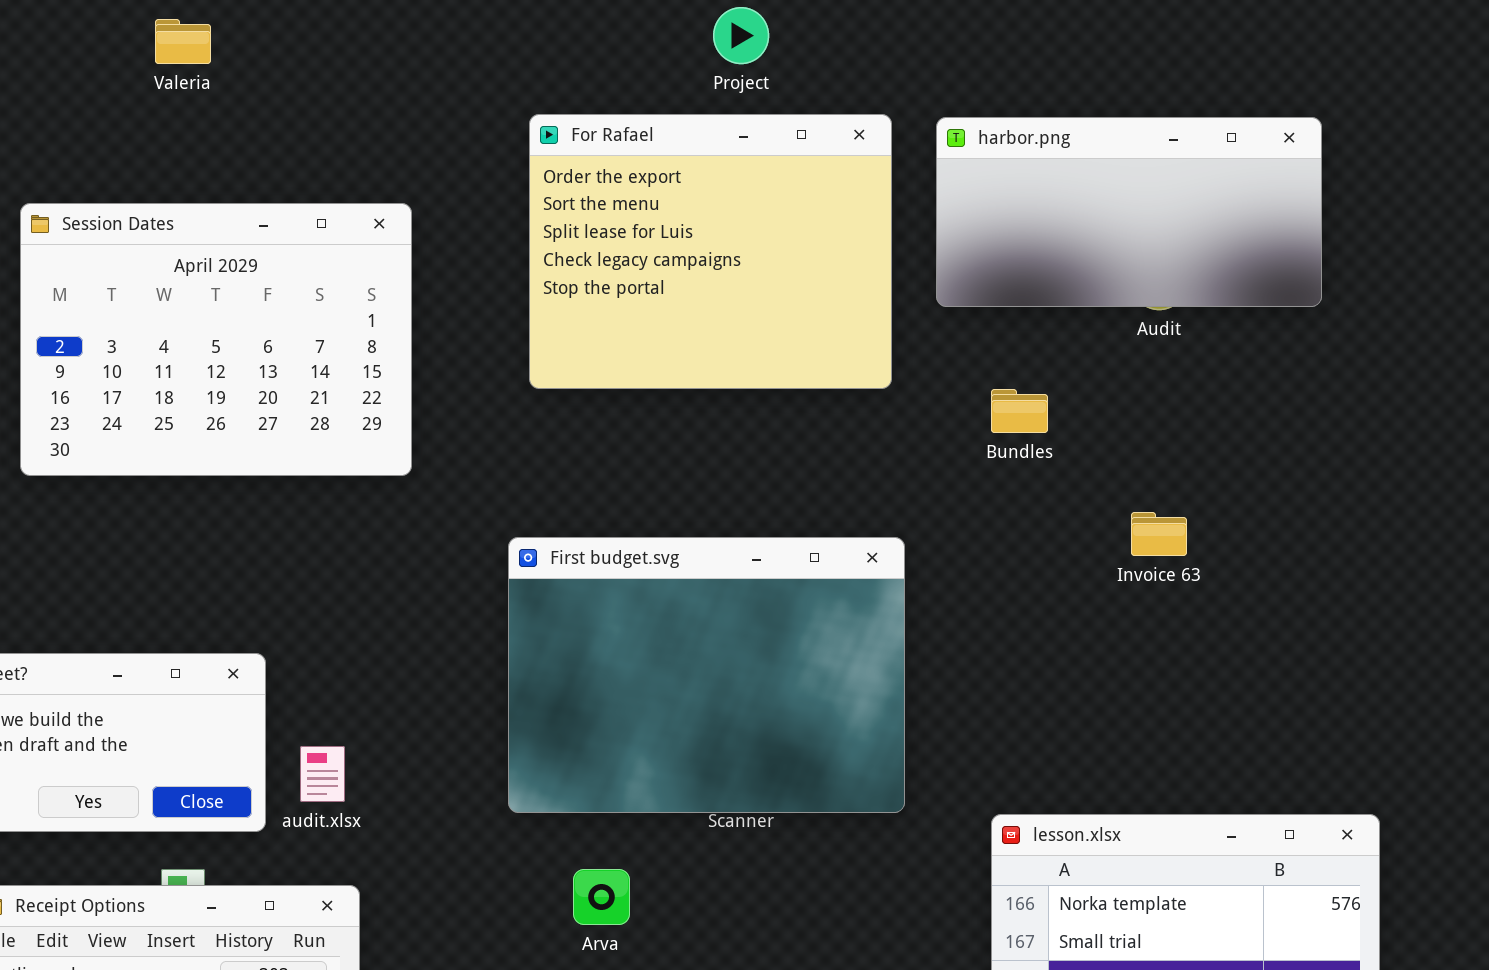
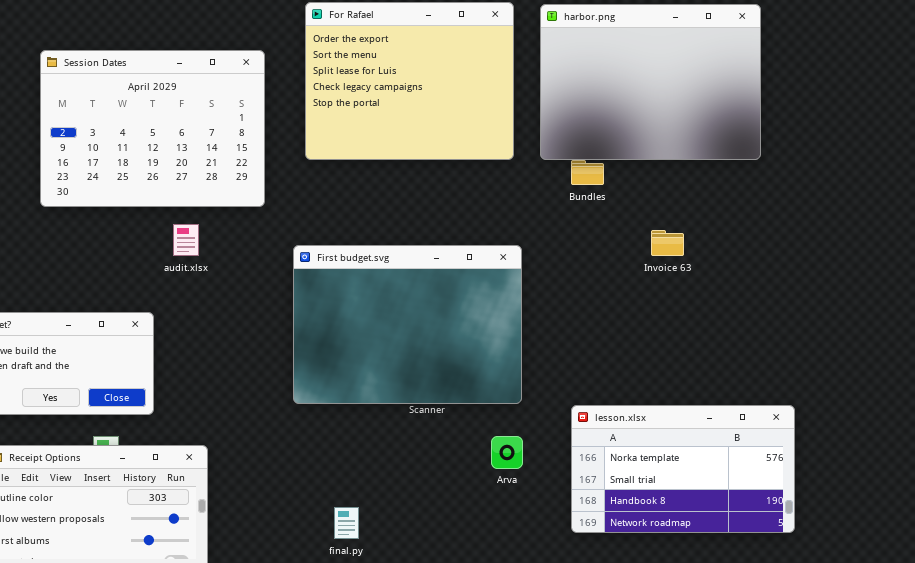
harbor.png: [936,117,1322,307] -> [540,4,761,160], resized
Session Dates: [20,203,412,476] -> [40,50,265,207], moved
audit.xlsx: [300,746,345,802] -> [173,224,199,256], moved
Arva: [573,869,630,925] -> [491,436,523,469], moved

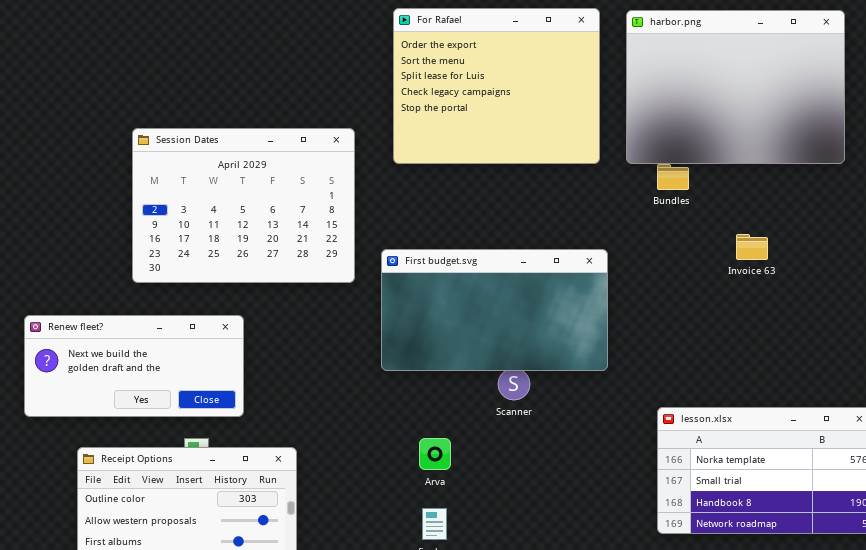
Session Dates: [40,50,265,207] -> [132,128,355,283], moved
First budget.svg: [293,245,522,404] -> [381,249,608,371], resized
Arva: [491,436,523,469] -> [419,438,451,470], moved

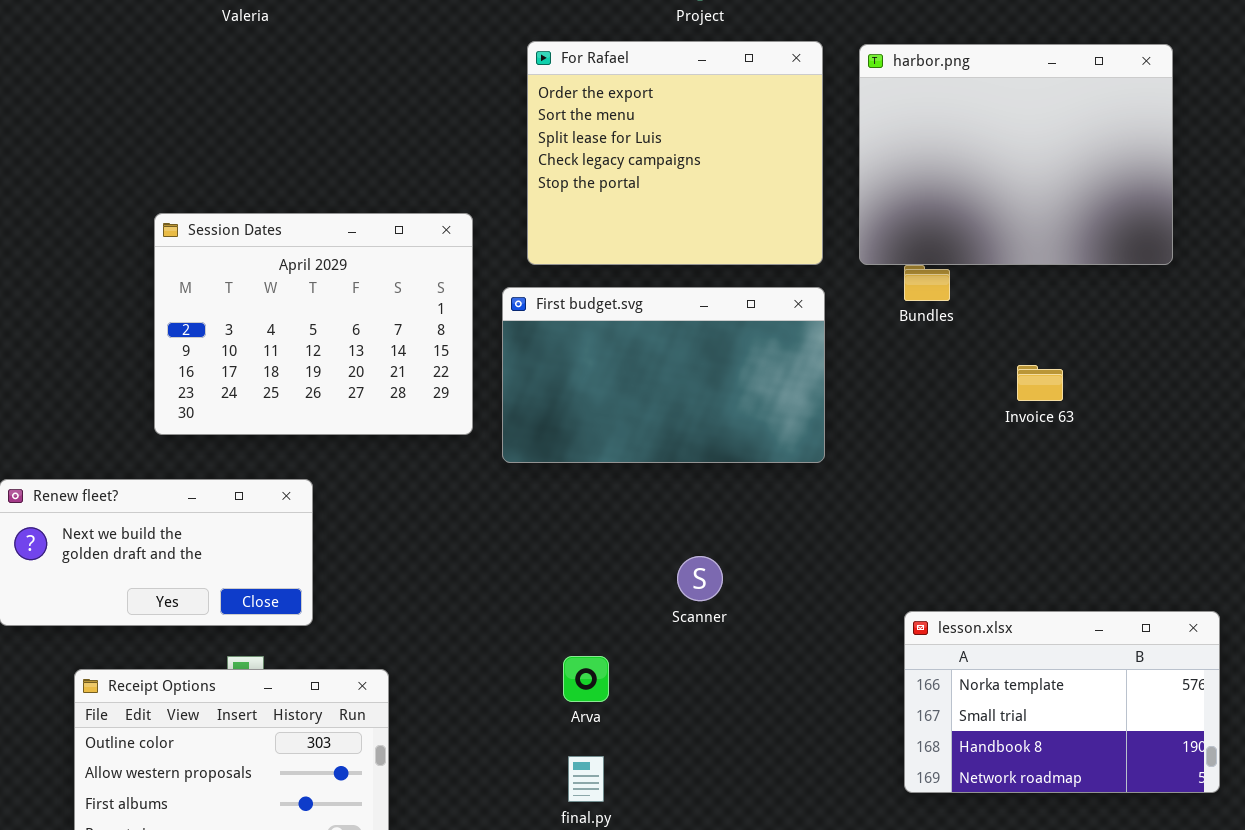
First budget.svg: [381,249,608,371] -> [502,287,825,463], moved

